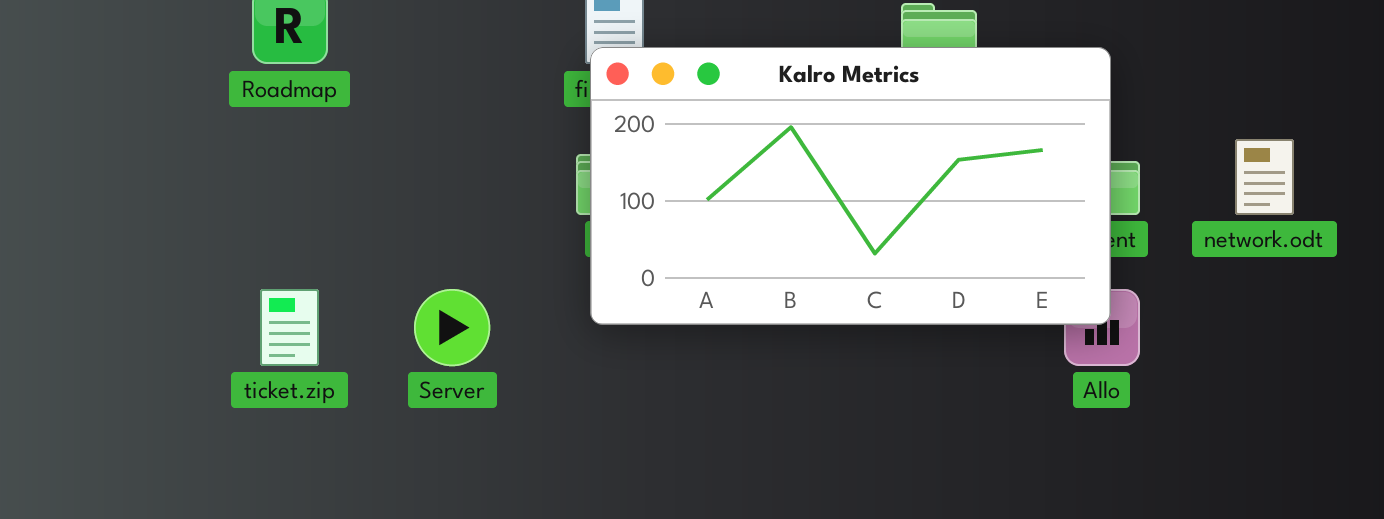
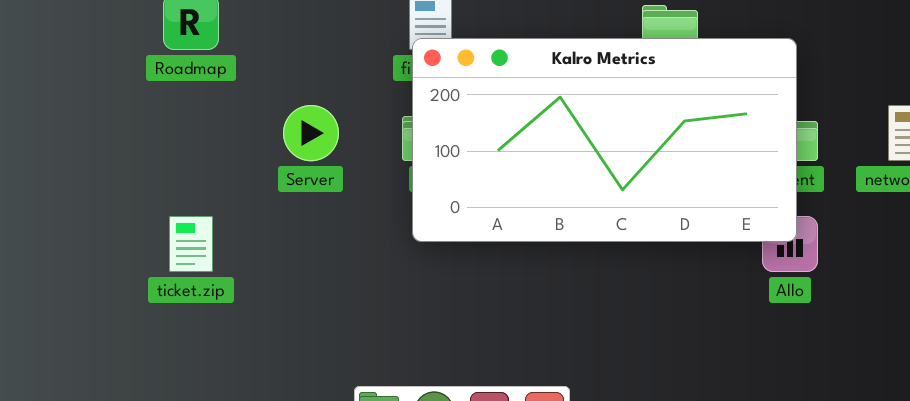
Server: [414,289,490,366] -> [283,105,339,161], moved

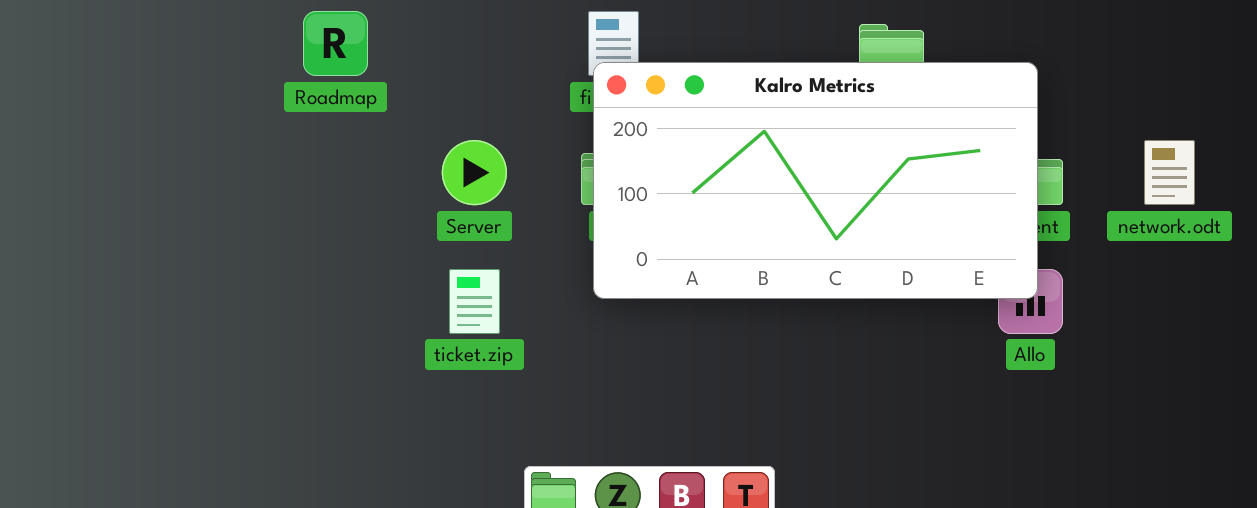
ticket.zip: [169,216,213,272] -> [449,269,500,334], moved

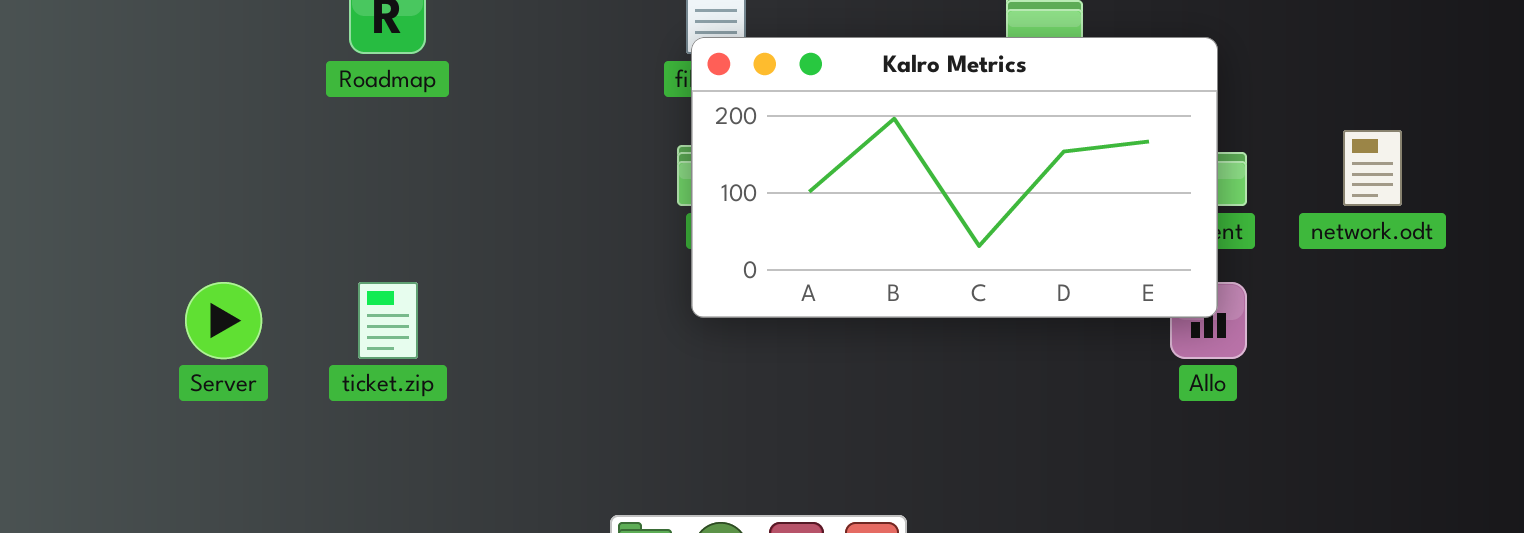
Server: [442,140,507,205] -> [185,282,262,359], moved
ticket.zip: [449,269,500,334] -> [358,282,418,359], moved

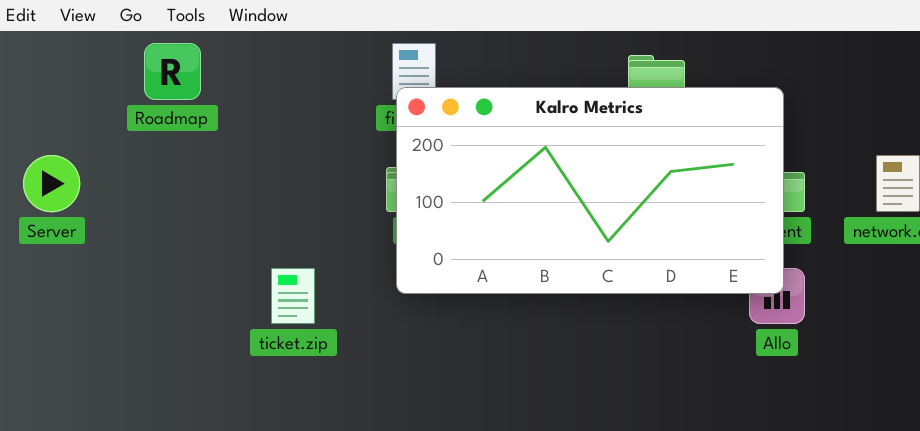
Server: [185,282,262,359] -> [23,155,80,212], moved
ticket.zip: [358,282,418,359] -> [271,268,315,324], moved

